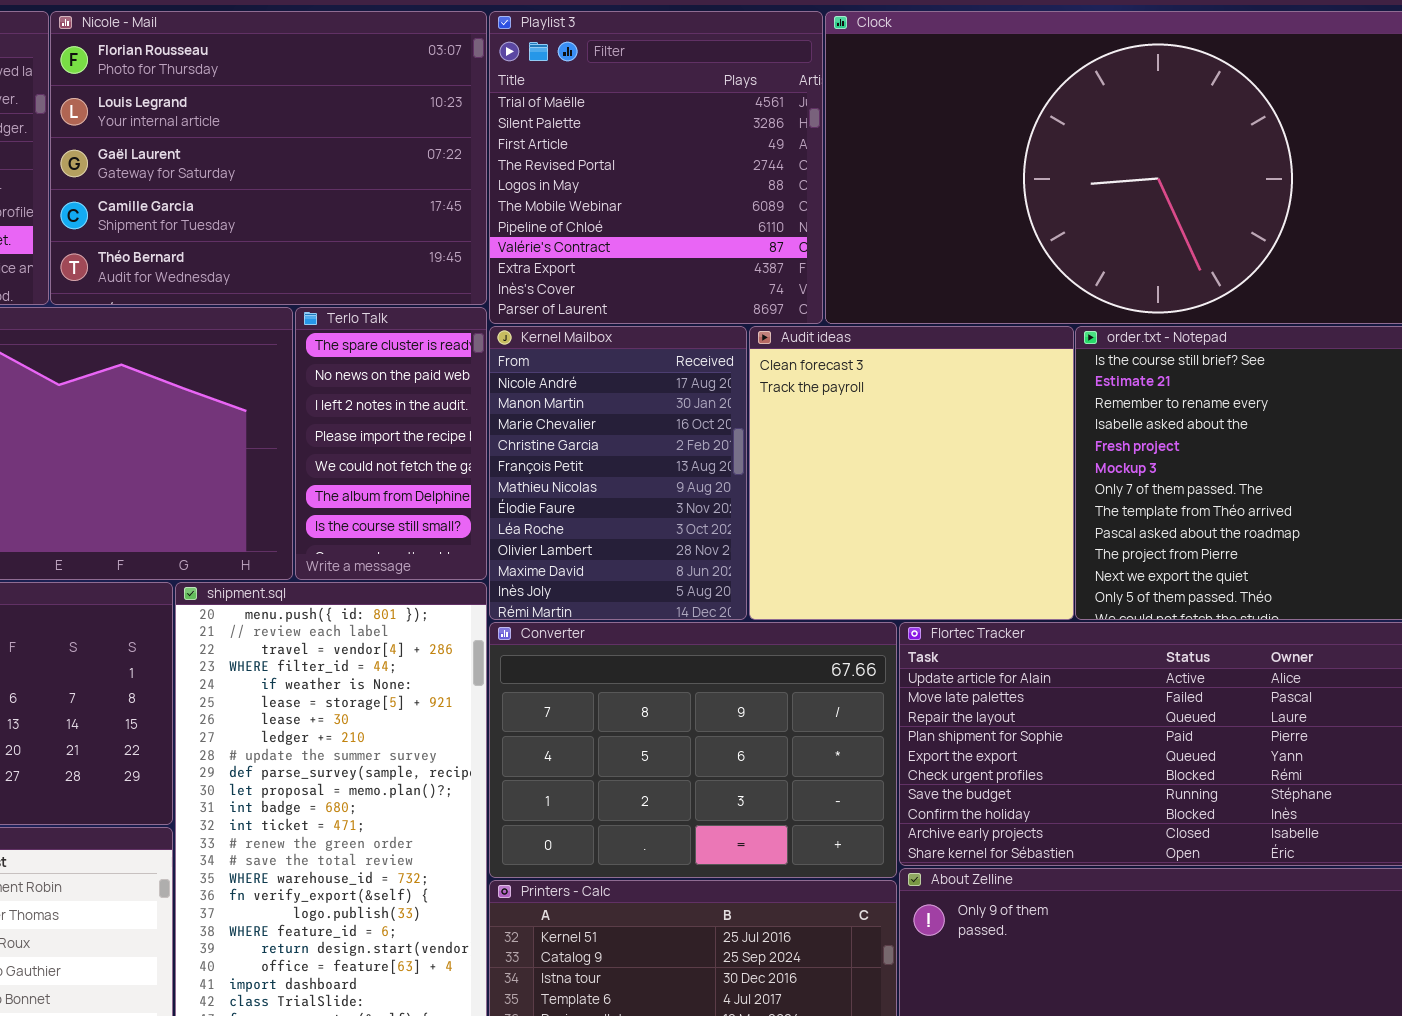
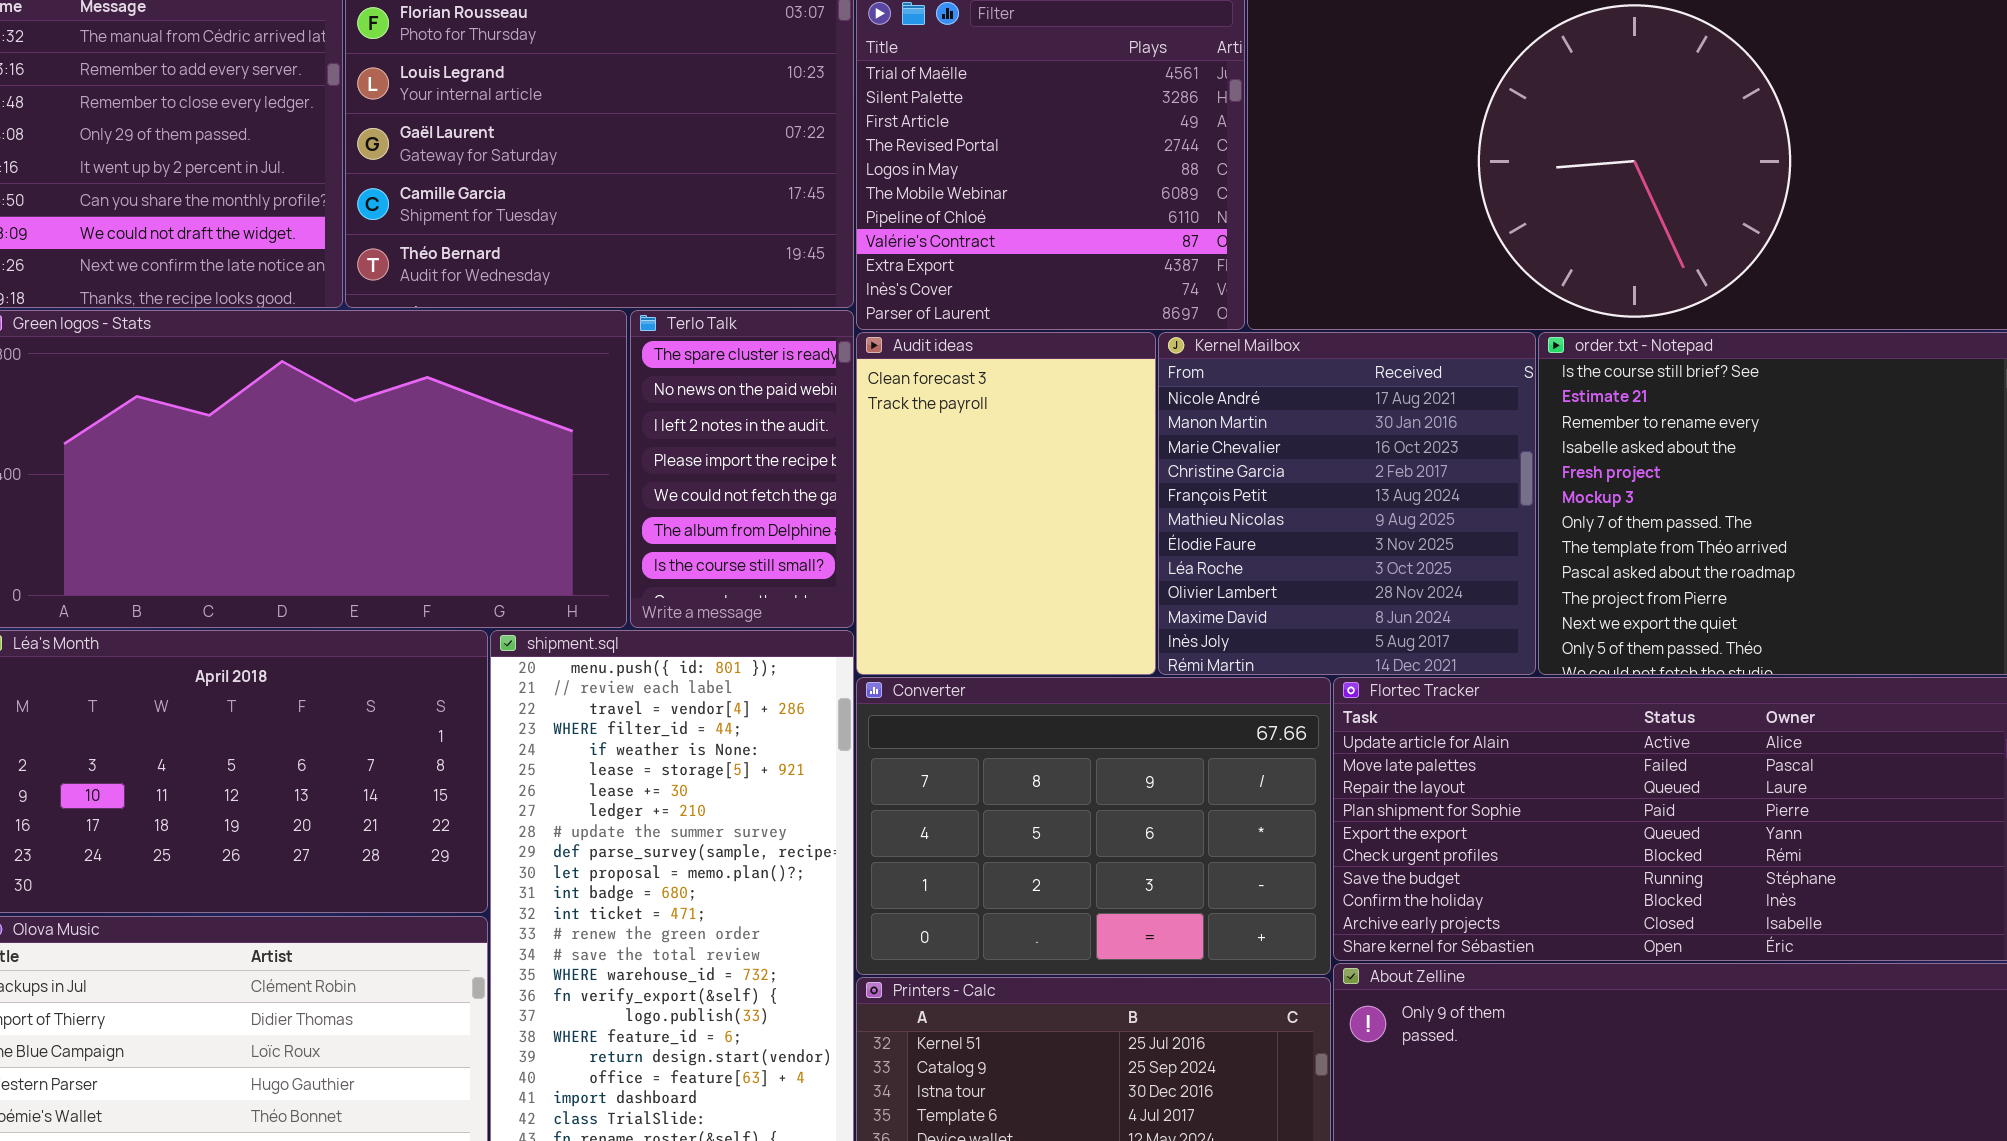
Kernel Mailbox: [489,326,747,620] -> [1158,332,1536,675], moved, resized
Audit ideas: [749,326,1074,620] -> [856,332,1156,675], moved, resized

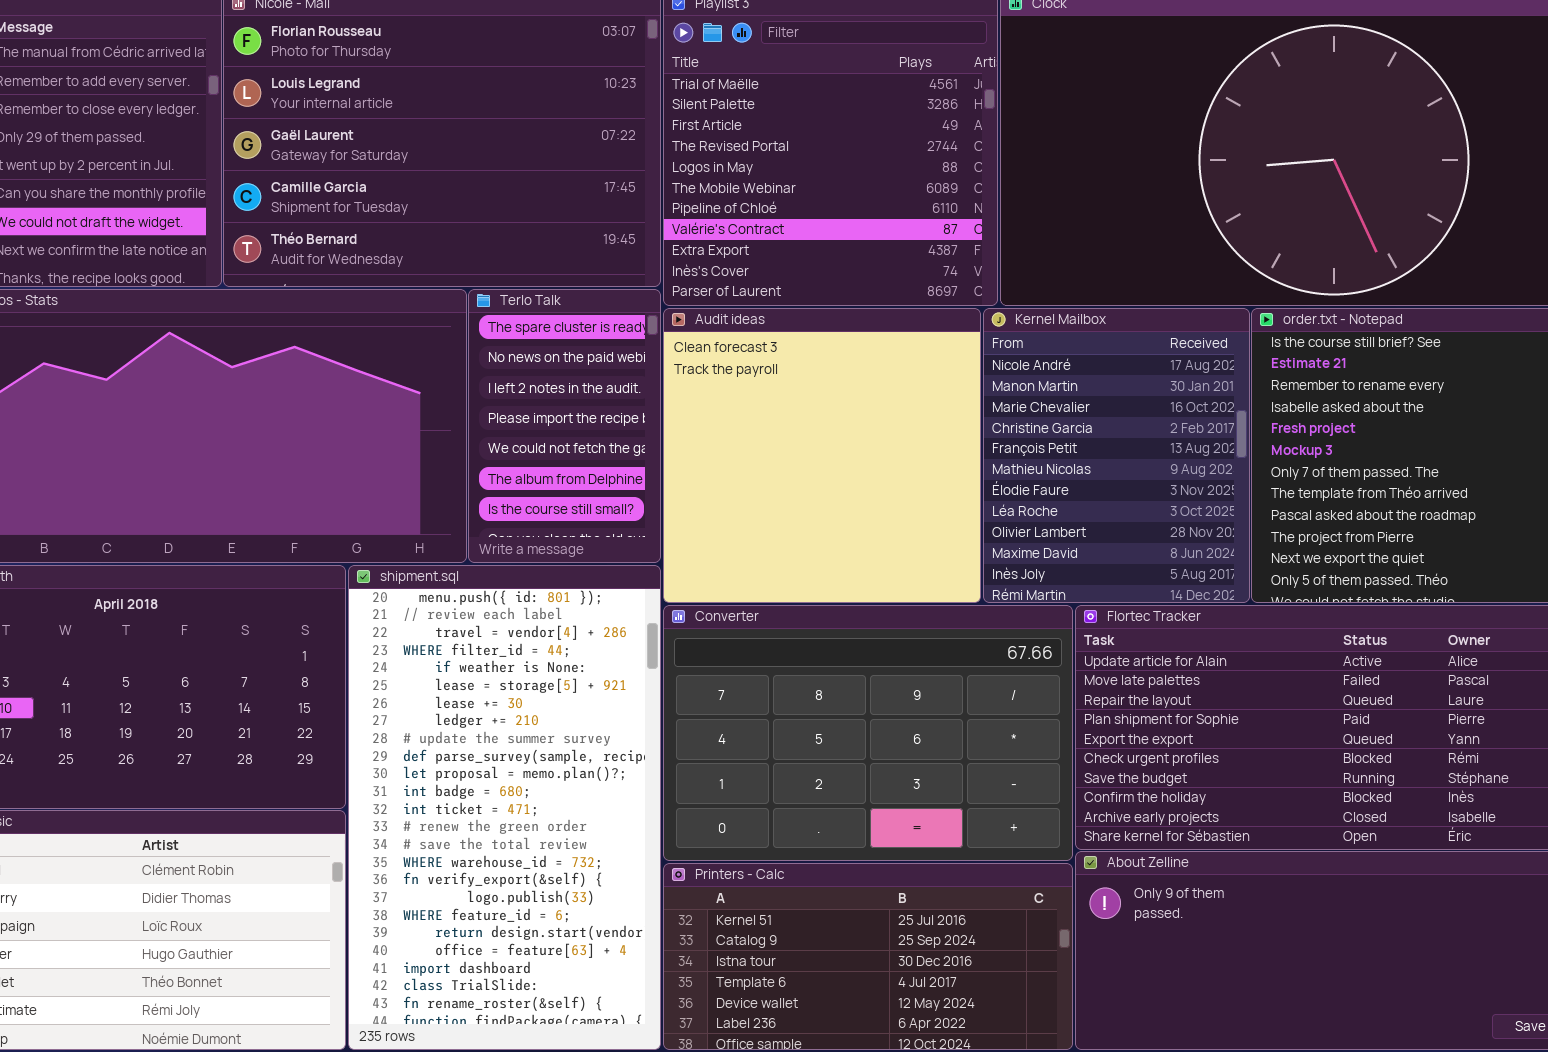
Audit ideas: [856,332,1156,675] -> [663,308,981,603], resized
Kernel Mailbox: [1158,332,1536,675] -> [983,308,1250,603], resized

